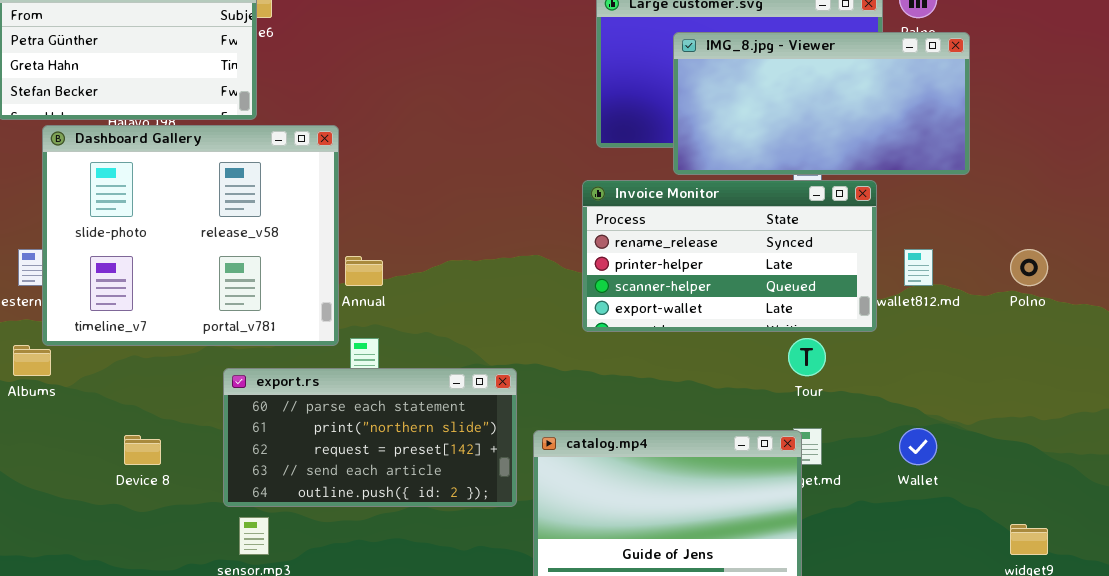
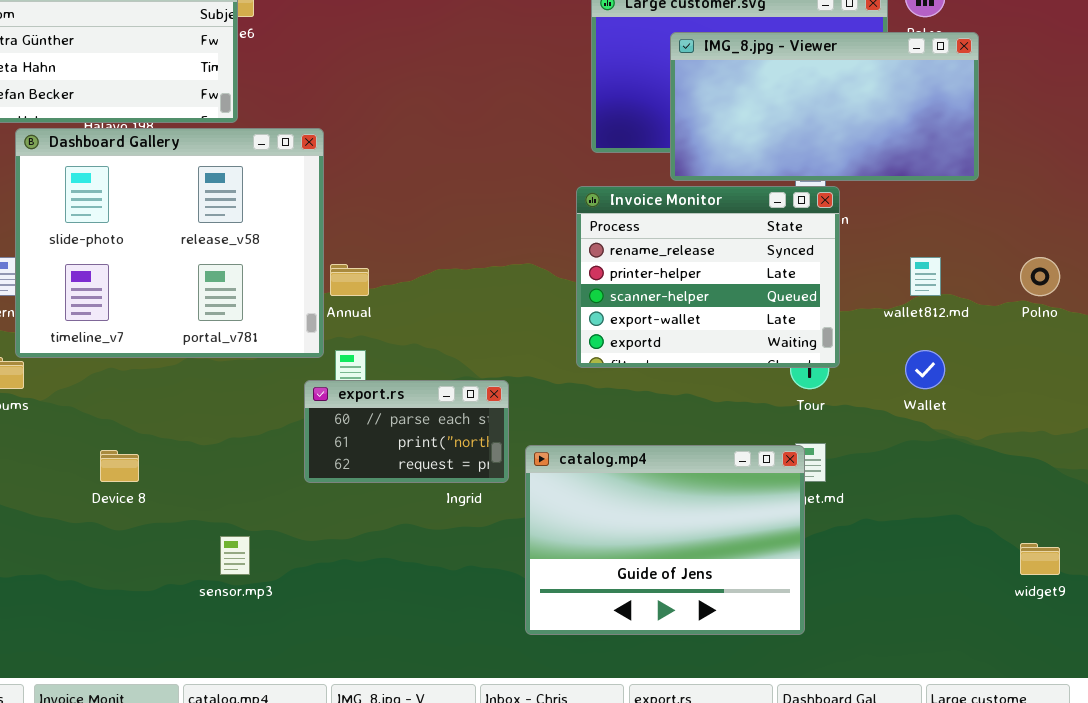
Invoice Monitor: [582,180,877,332] -> [576,186,840,368], resized
export.rs: [223,368,517,507] -> [304,380,509,483], resized
Wallet: [899,428,937,465] -> [905,350,945,389], moved

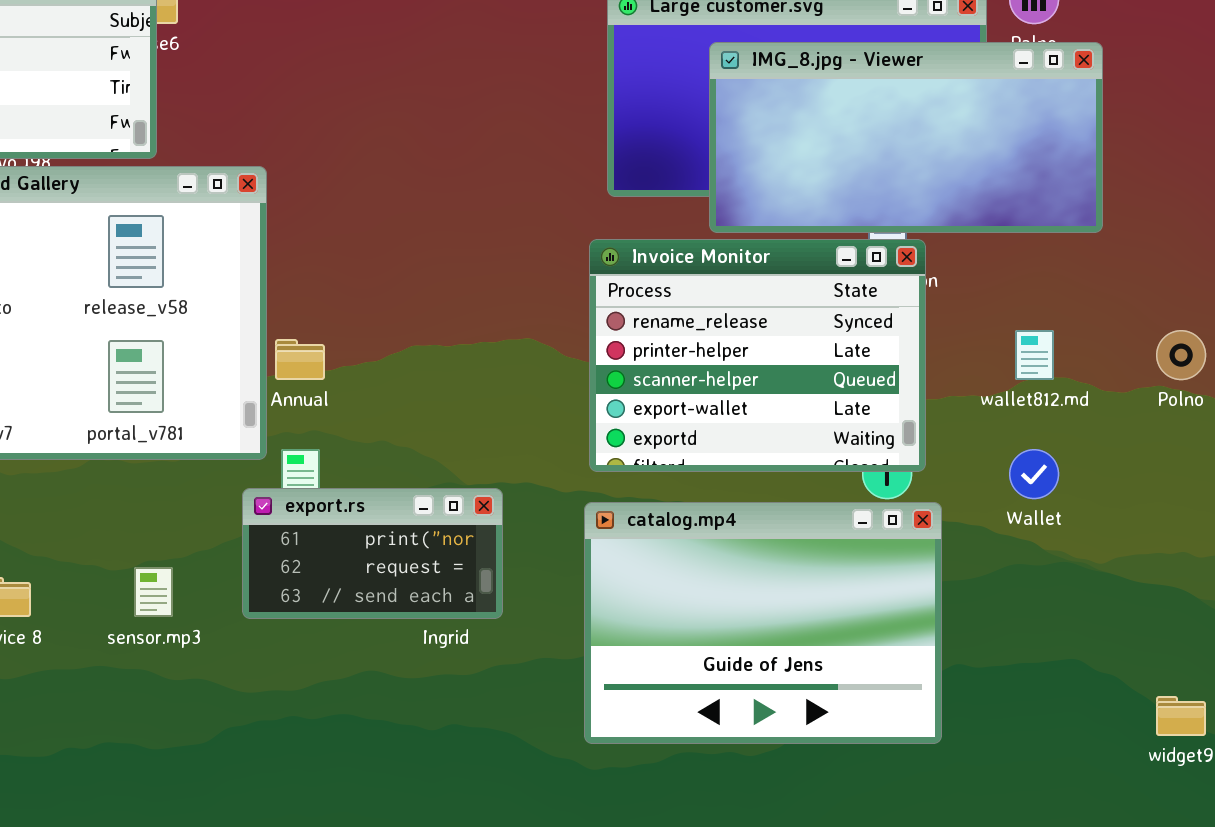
export.rs: [304,380,509,483] -> [242,488,503,619], scrolled down 1 row
catalog.mp4: [525,445,805,635] -> [584,502,942,744], moved
sensor.mp3: [220,536,250,575] -> [134,567,173,617], moved

